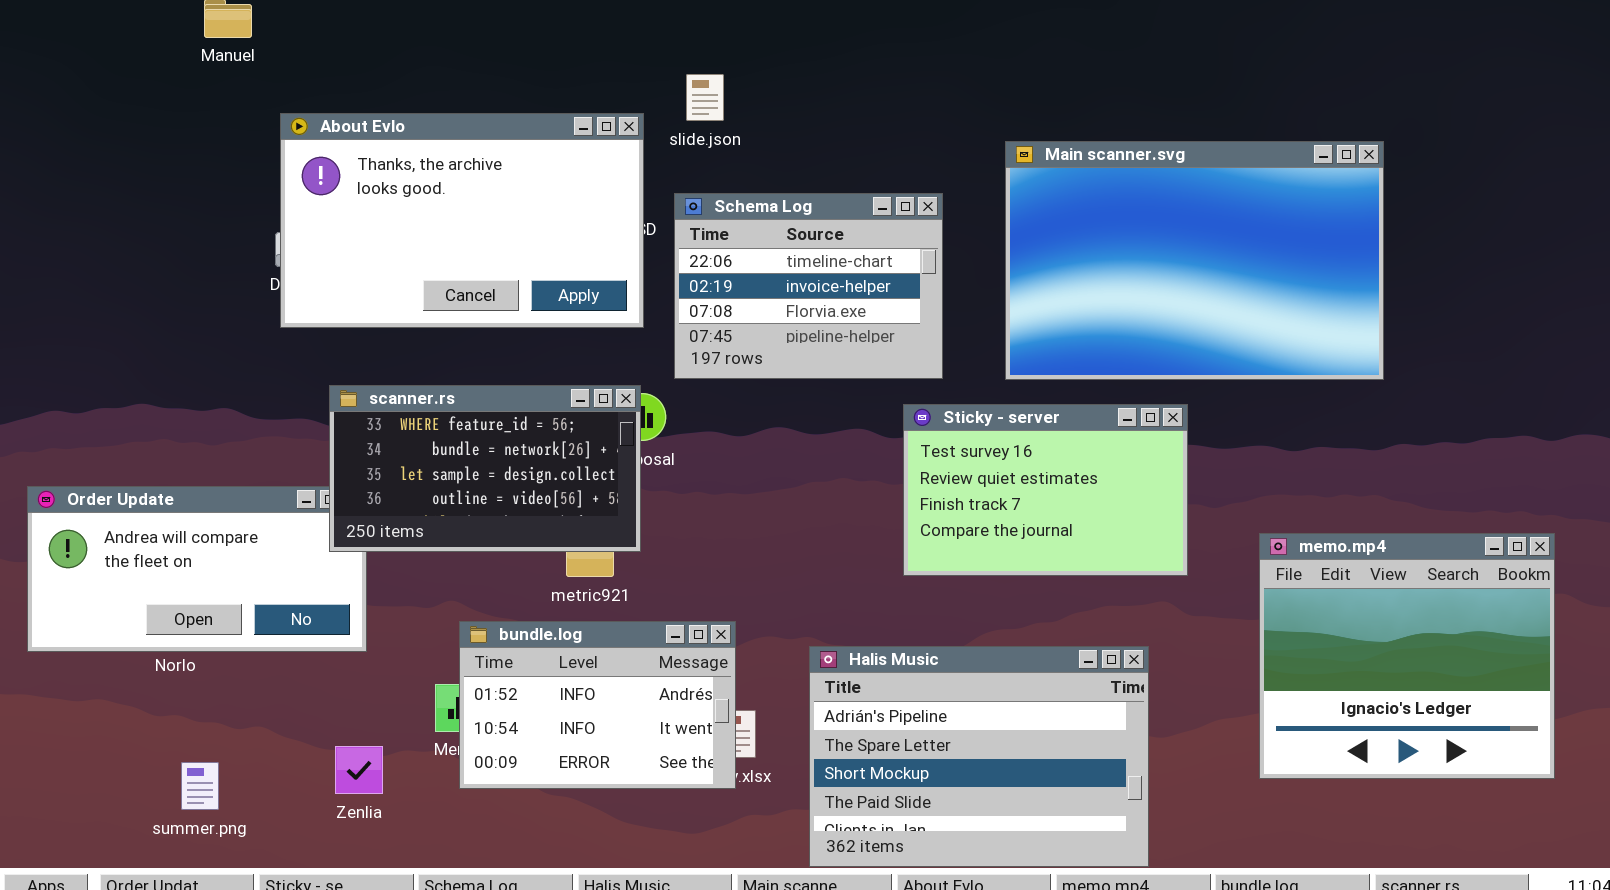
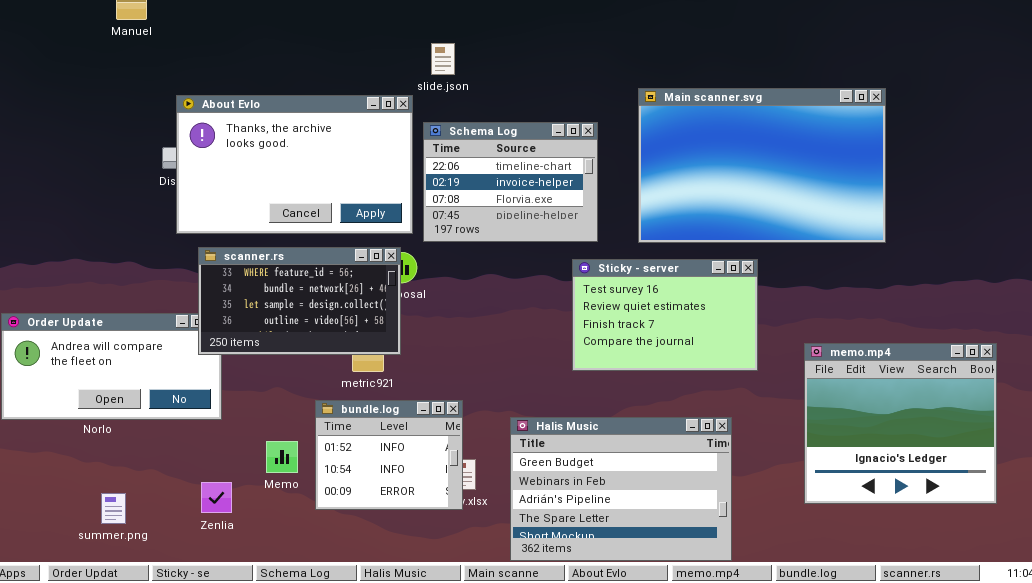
About Evlo: [280,113,644,328] -> [176,95,413,234], moved
bundle.log: [459,621,736,789] -> [315,400,463,510], resized
Halis Music: [809,646,1149,867] -> [510,417,732,561], scrolled up 2 rows

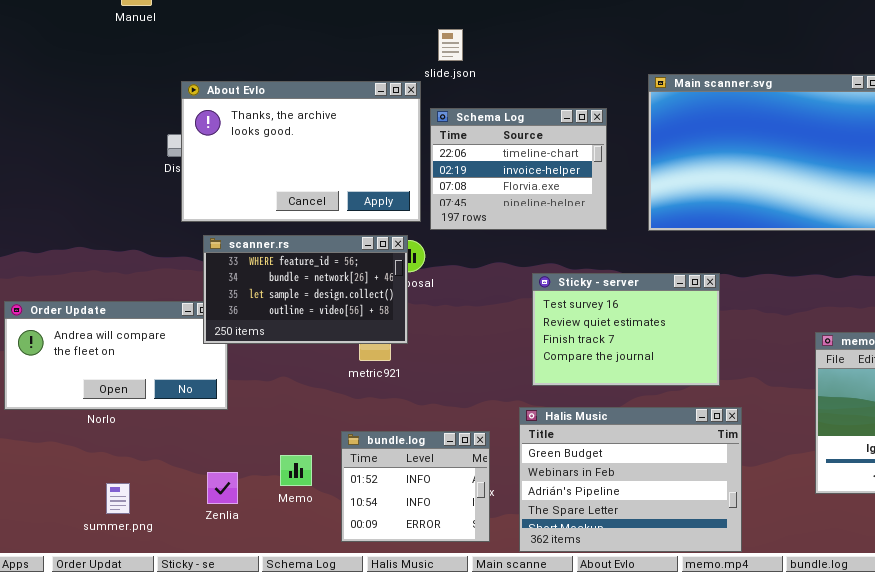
Sticky - server: [572,259,758,371] -> [532,273,720,386], moved
bundle.log: [315,400,463,510] -> [341,431,490,542], moved
Memo: [266,441,298,473] -> [280,455,312,486], moved

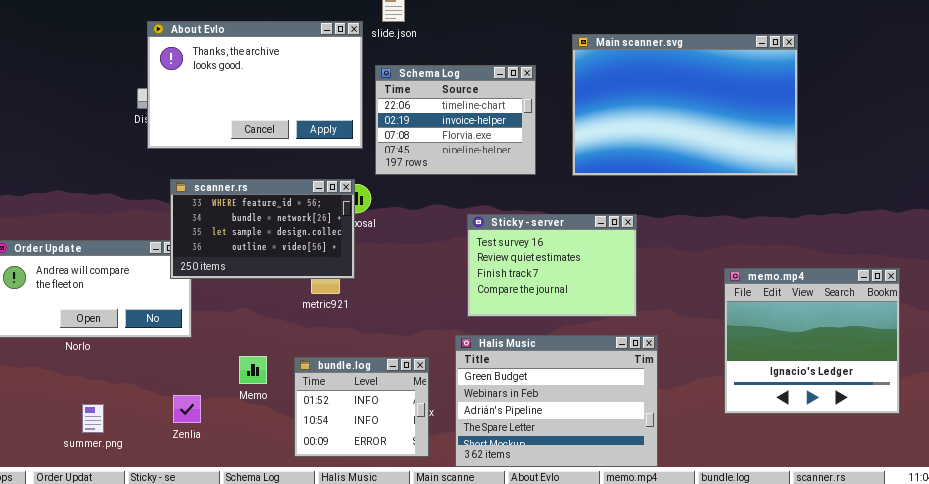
About Evlo: [181,81,421,222] -> [147,21,363,149], moved
Memo: [280,455,312,486] -> [239,356,267,384], moved

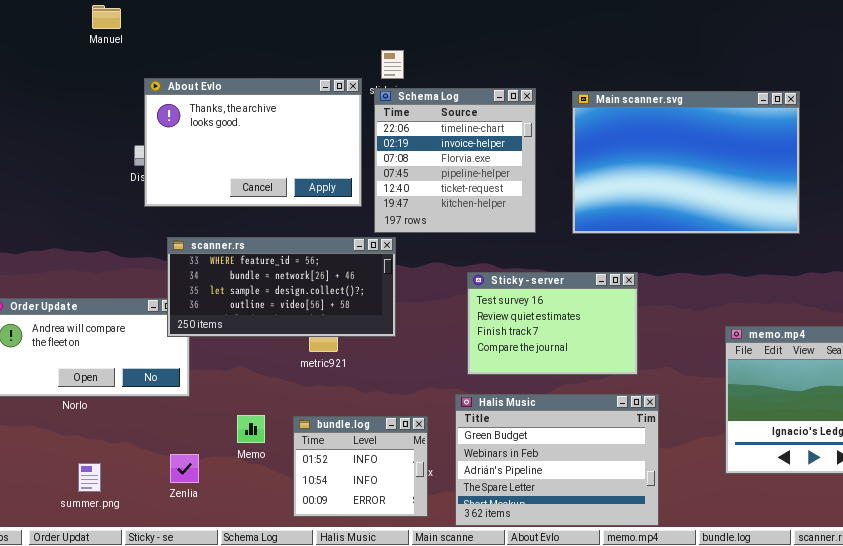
Schema Log: [375,65,536,175] -> [374,88,536,233], resized
scanner.rs: [170,179,355,279] -> [167,237,396,337], resized

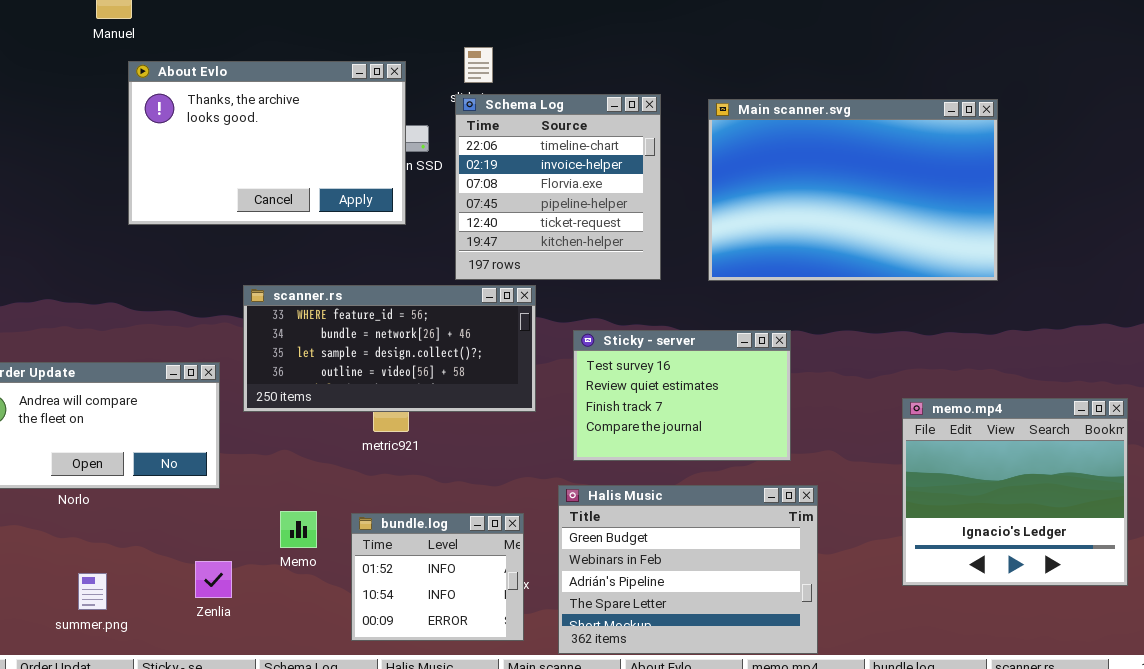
About Evlo: [144,78,362,207] -> [128,61,406,225], moved
scanner.rs: [167,237,396,337] -> [243,285,536,412], moved

